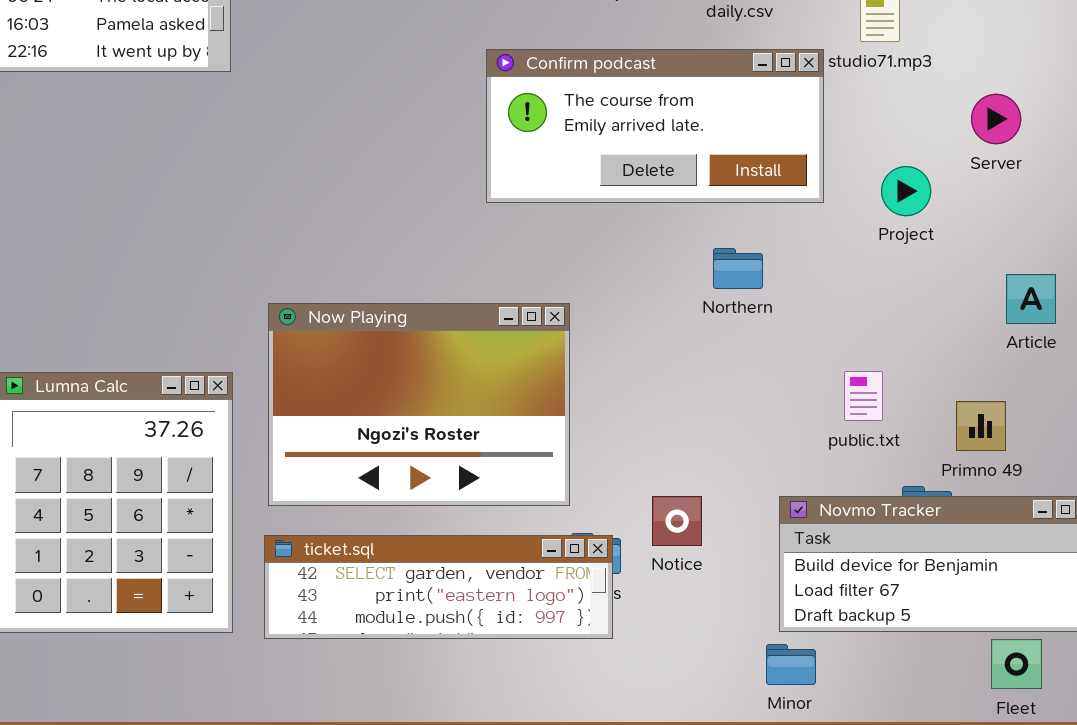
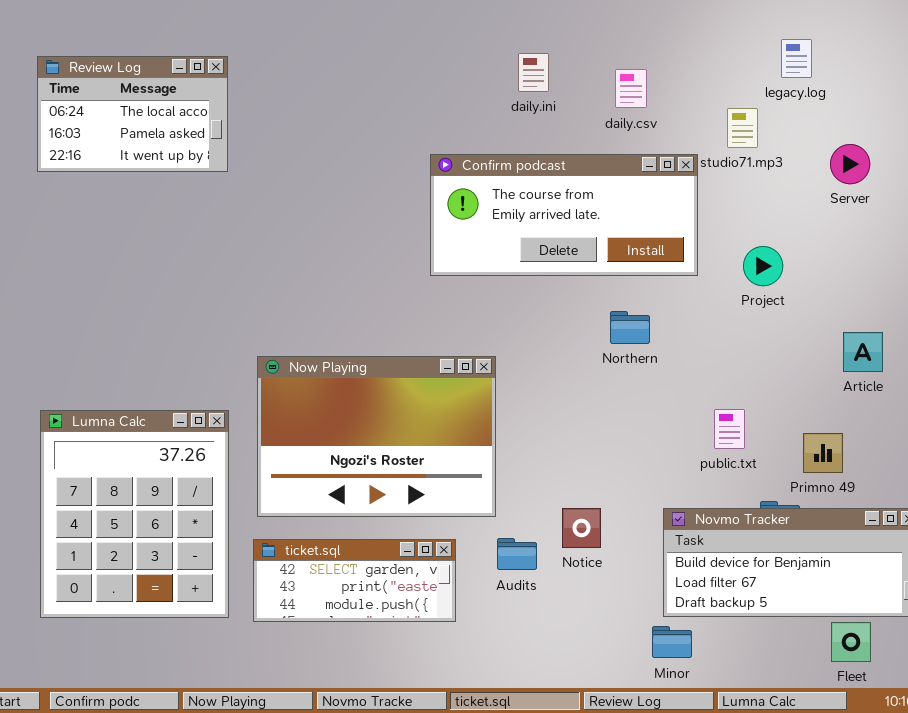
Server: [971,94,1021,144] -> [830,144,870,184], moved
ticket.sql: [264,535,613,639] -> [253,539,456,622], resized

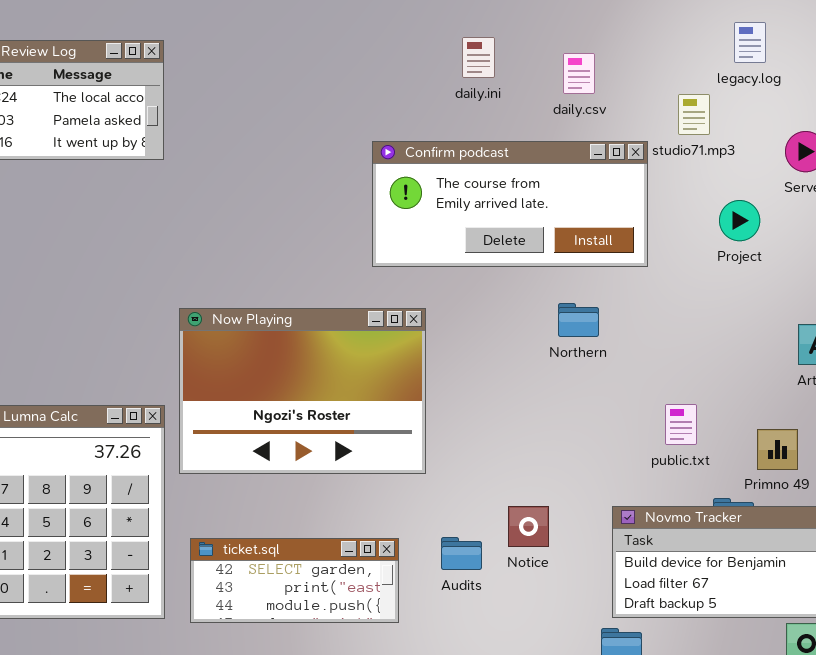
Project: [743,246,783,286] -> [719,200,760,241], moved
Now Playing: [257,356,496,517] -> [179,308,426,474], moved

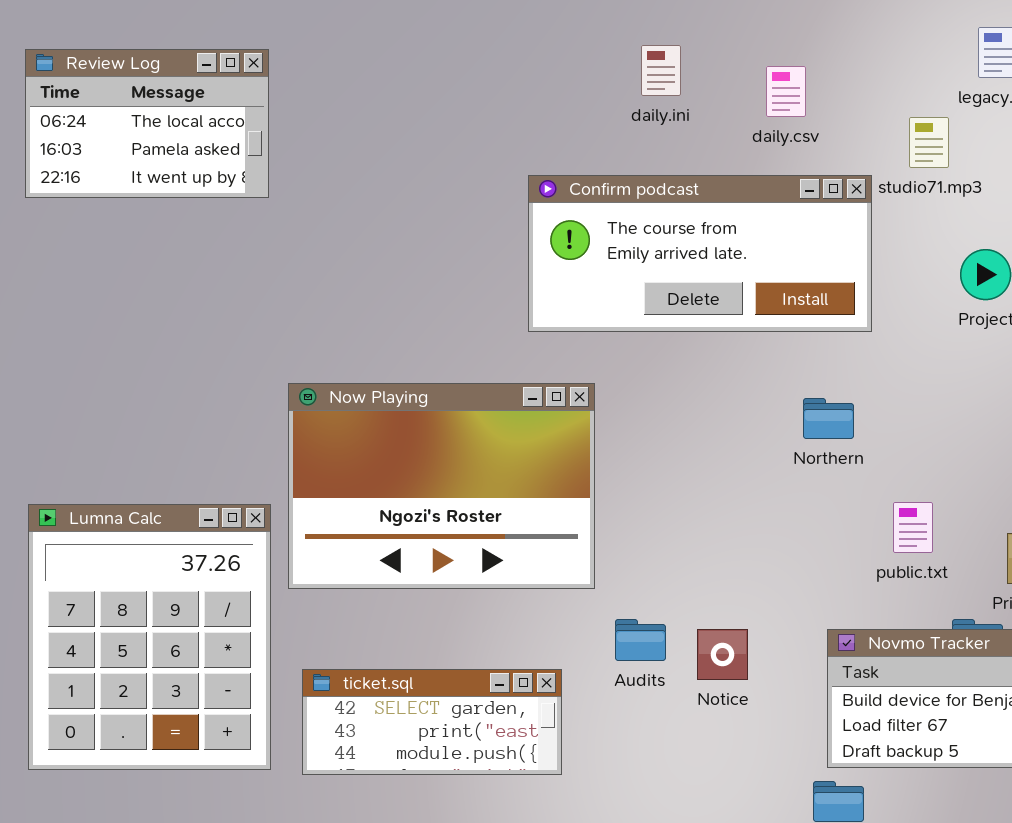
Northern: [558,303,599,337] -> [803,398,854,439], moved
Audits: [441,537,482,570] -> [615,619,666,661], moved

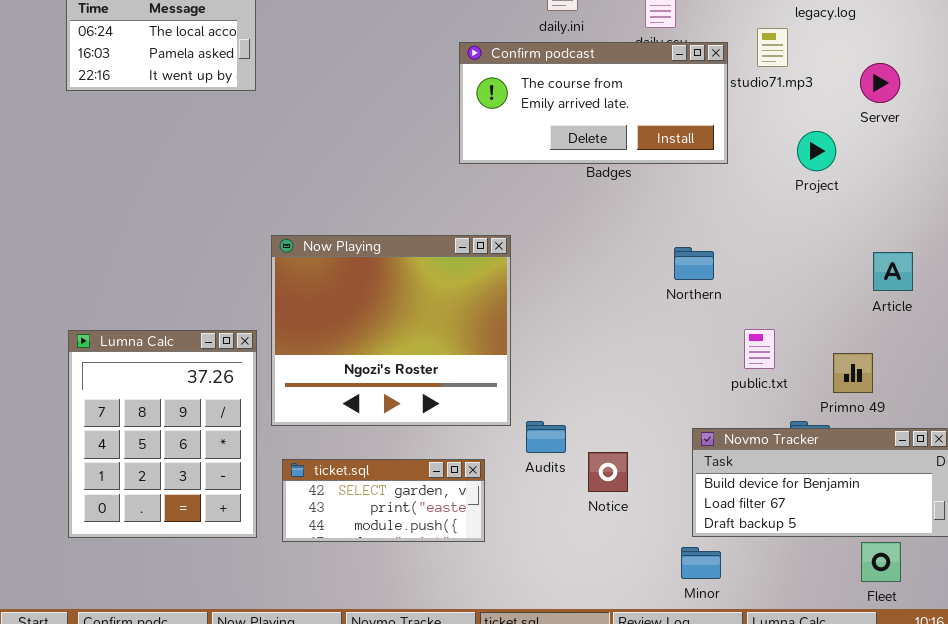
Confirm podcast: [528,175,872,332] -> [459,42,728,164], moved
Now Playing: [288,383,595,589] -> [271,235,511,426], resized
Notice: [697,629,748,680] -> [588,452,628,492], moved

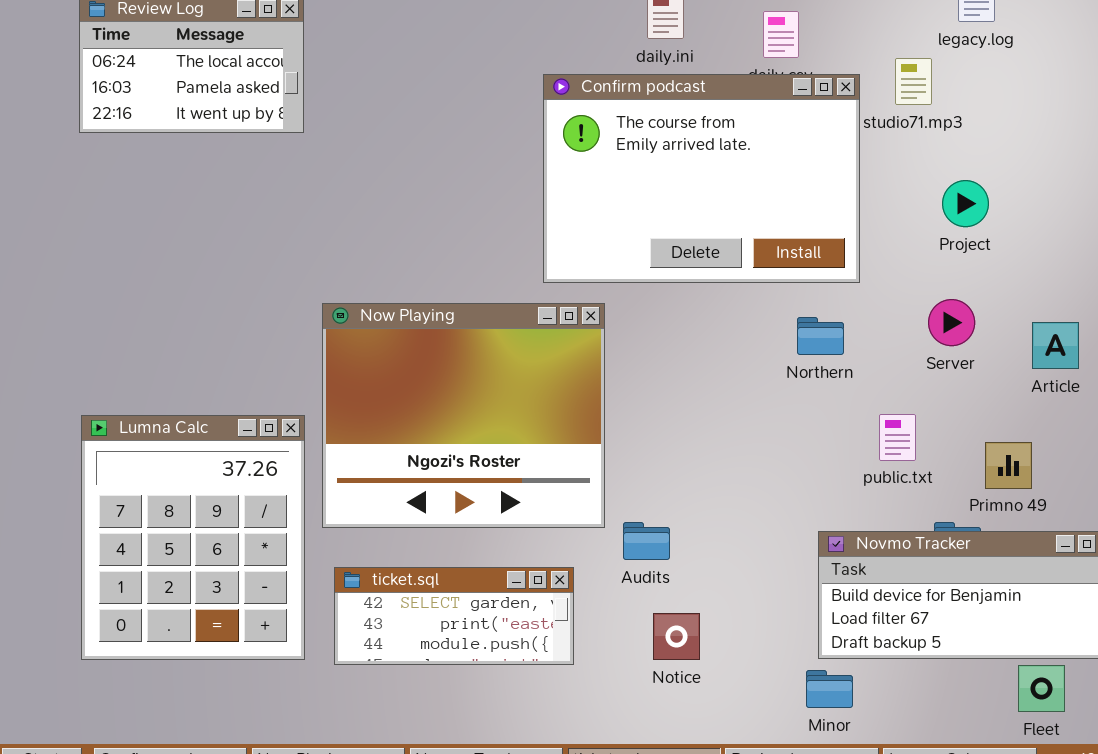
Confirm podcast: [459,42,728,164] -> [543,74,860,283], resized
Server: [860,63,900,103] -> [928,299,975,346], moved
Notice: [588,452,628,492] -> [653,613,700,660], moved

